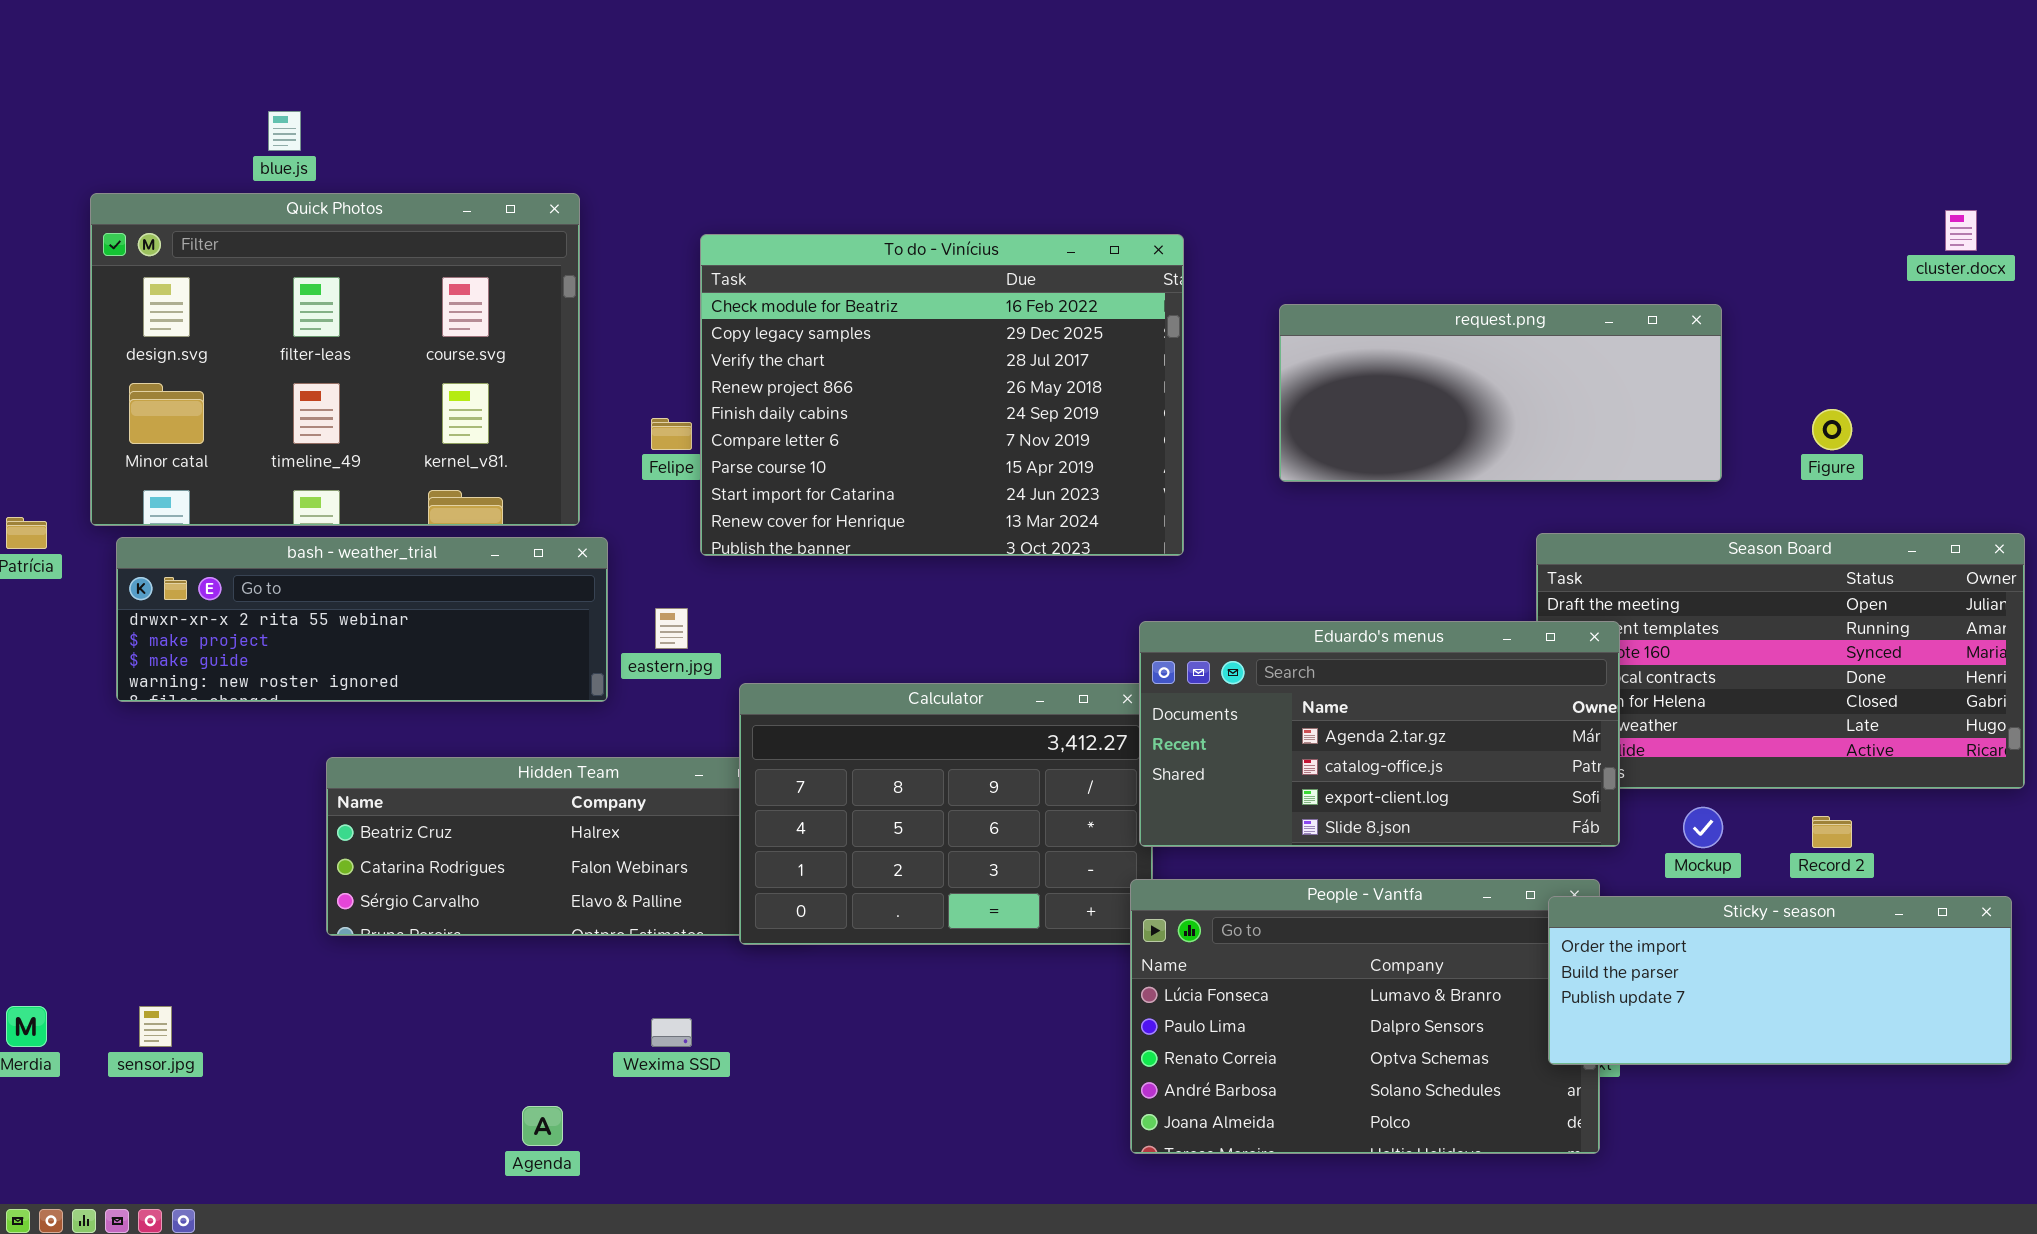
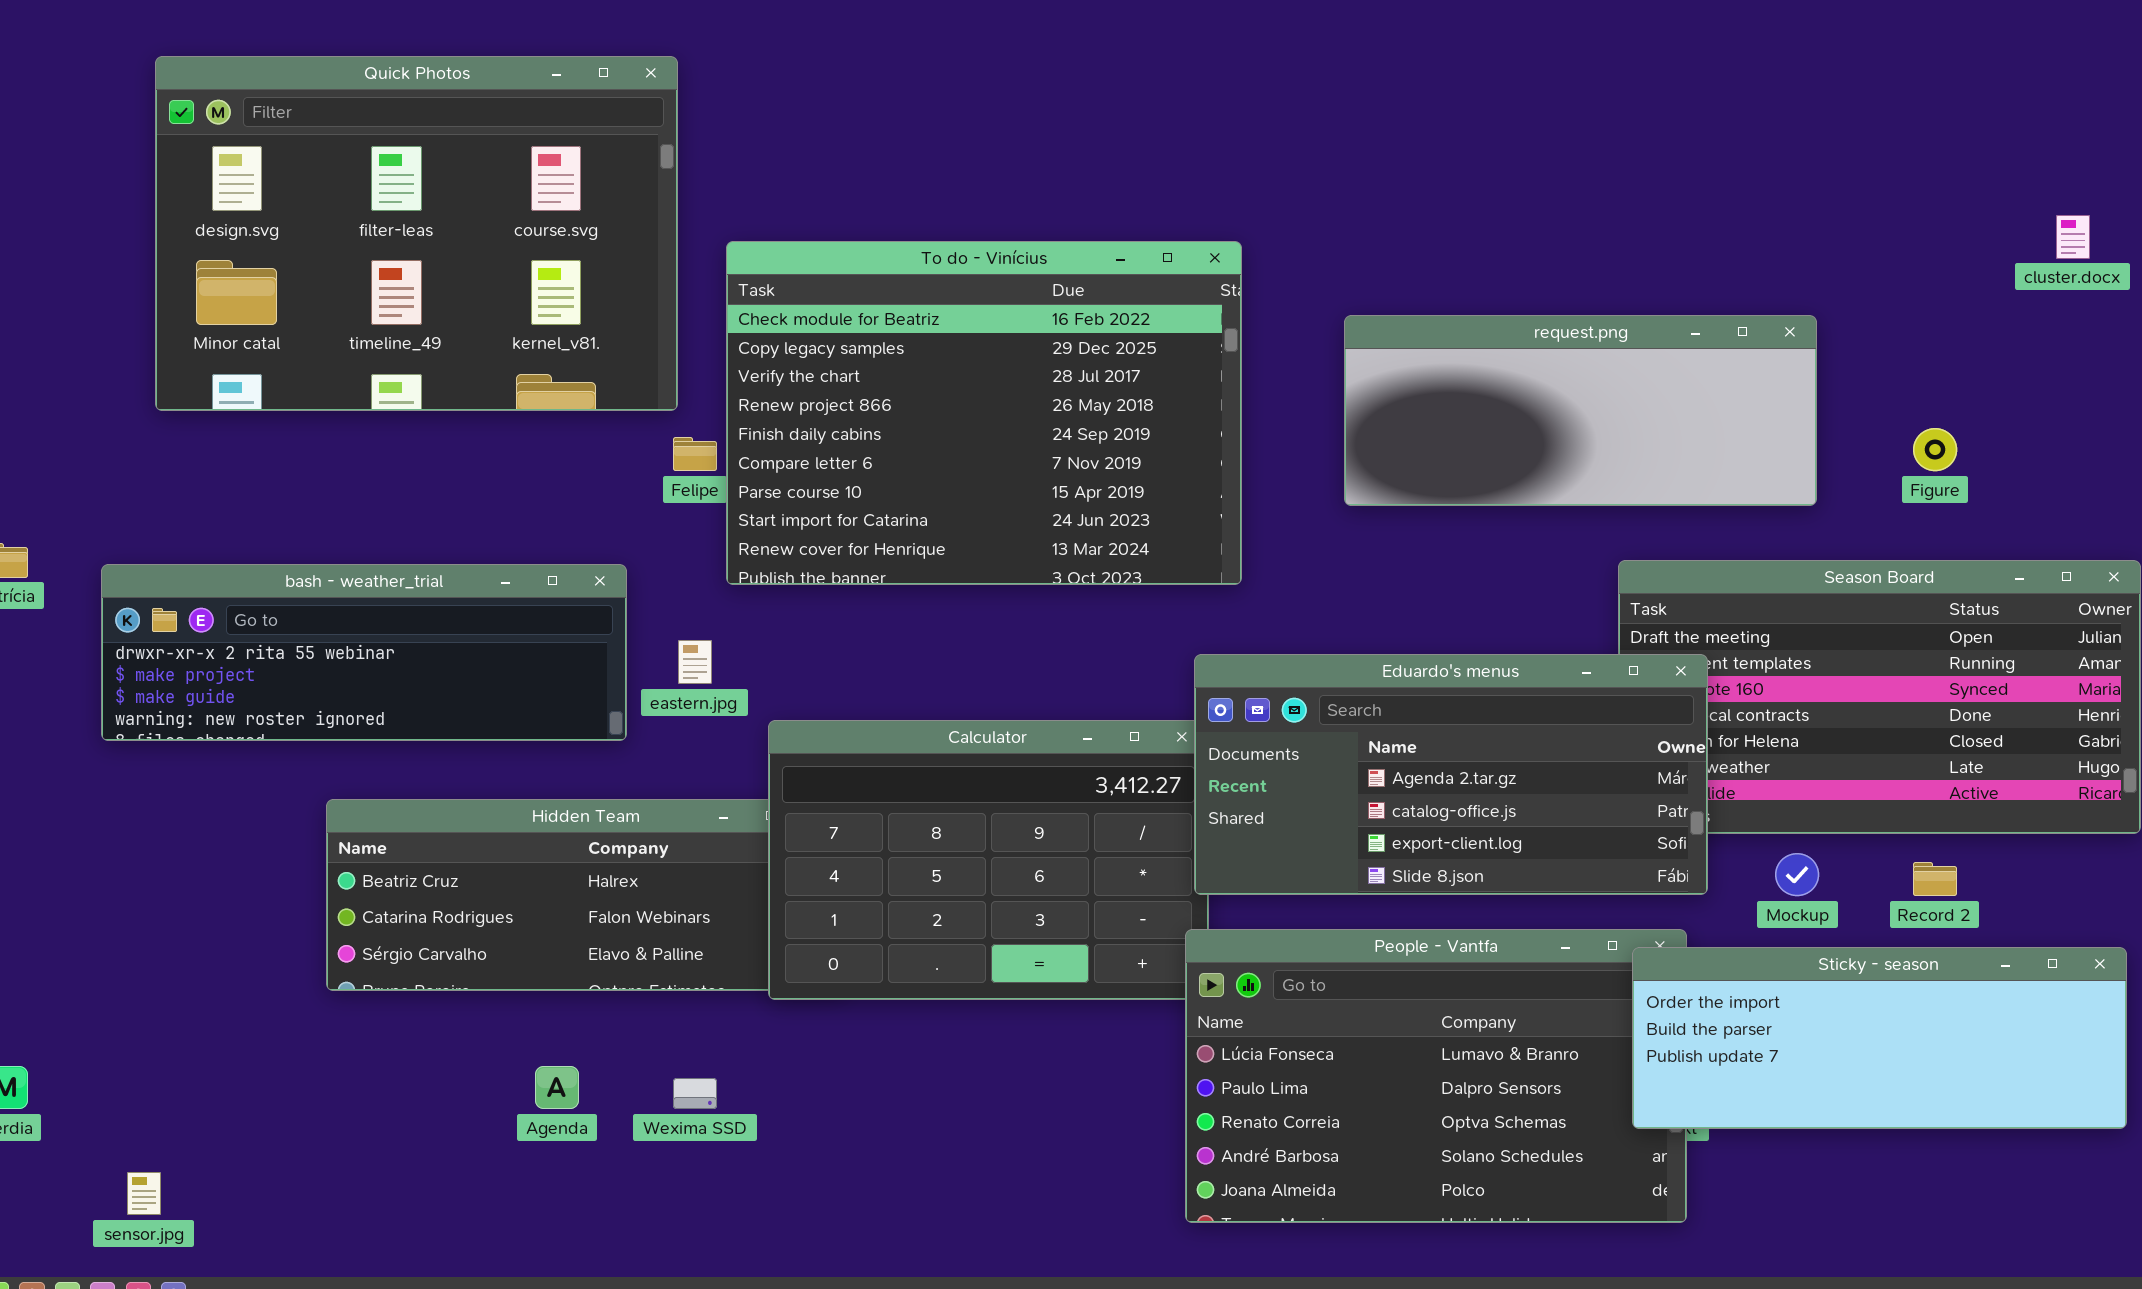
Quick Photos: [90,193,580,526] -> [155,56,678,411], moved
sensor.jpg: [139,1006,172,1047] -> [127,1172,161,1215], moved
Agenda: [522,1106,563,1146] -> [535,1066,579,1109], moved

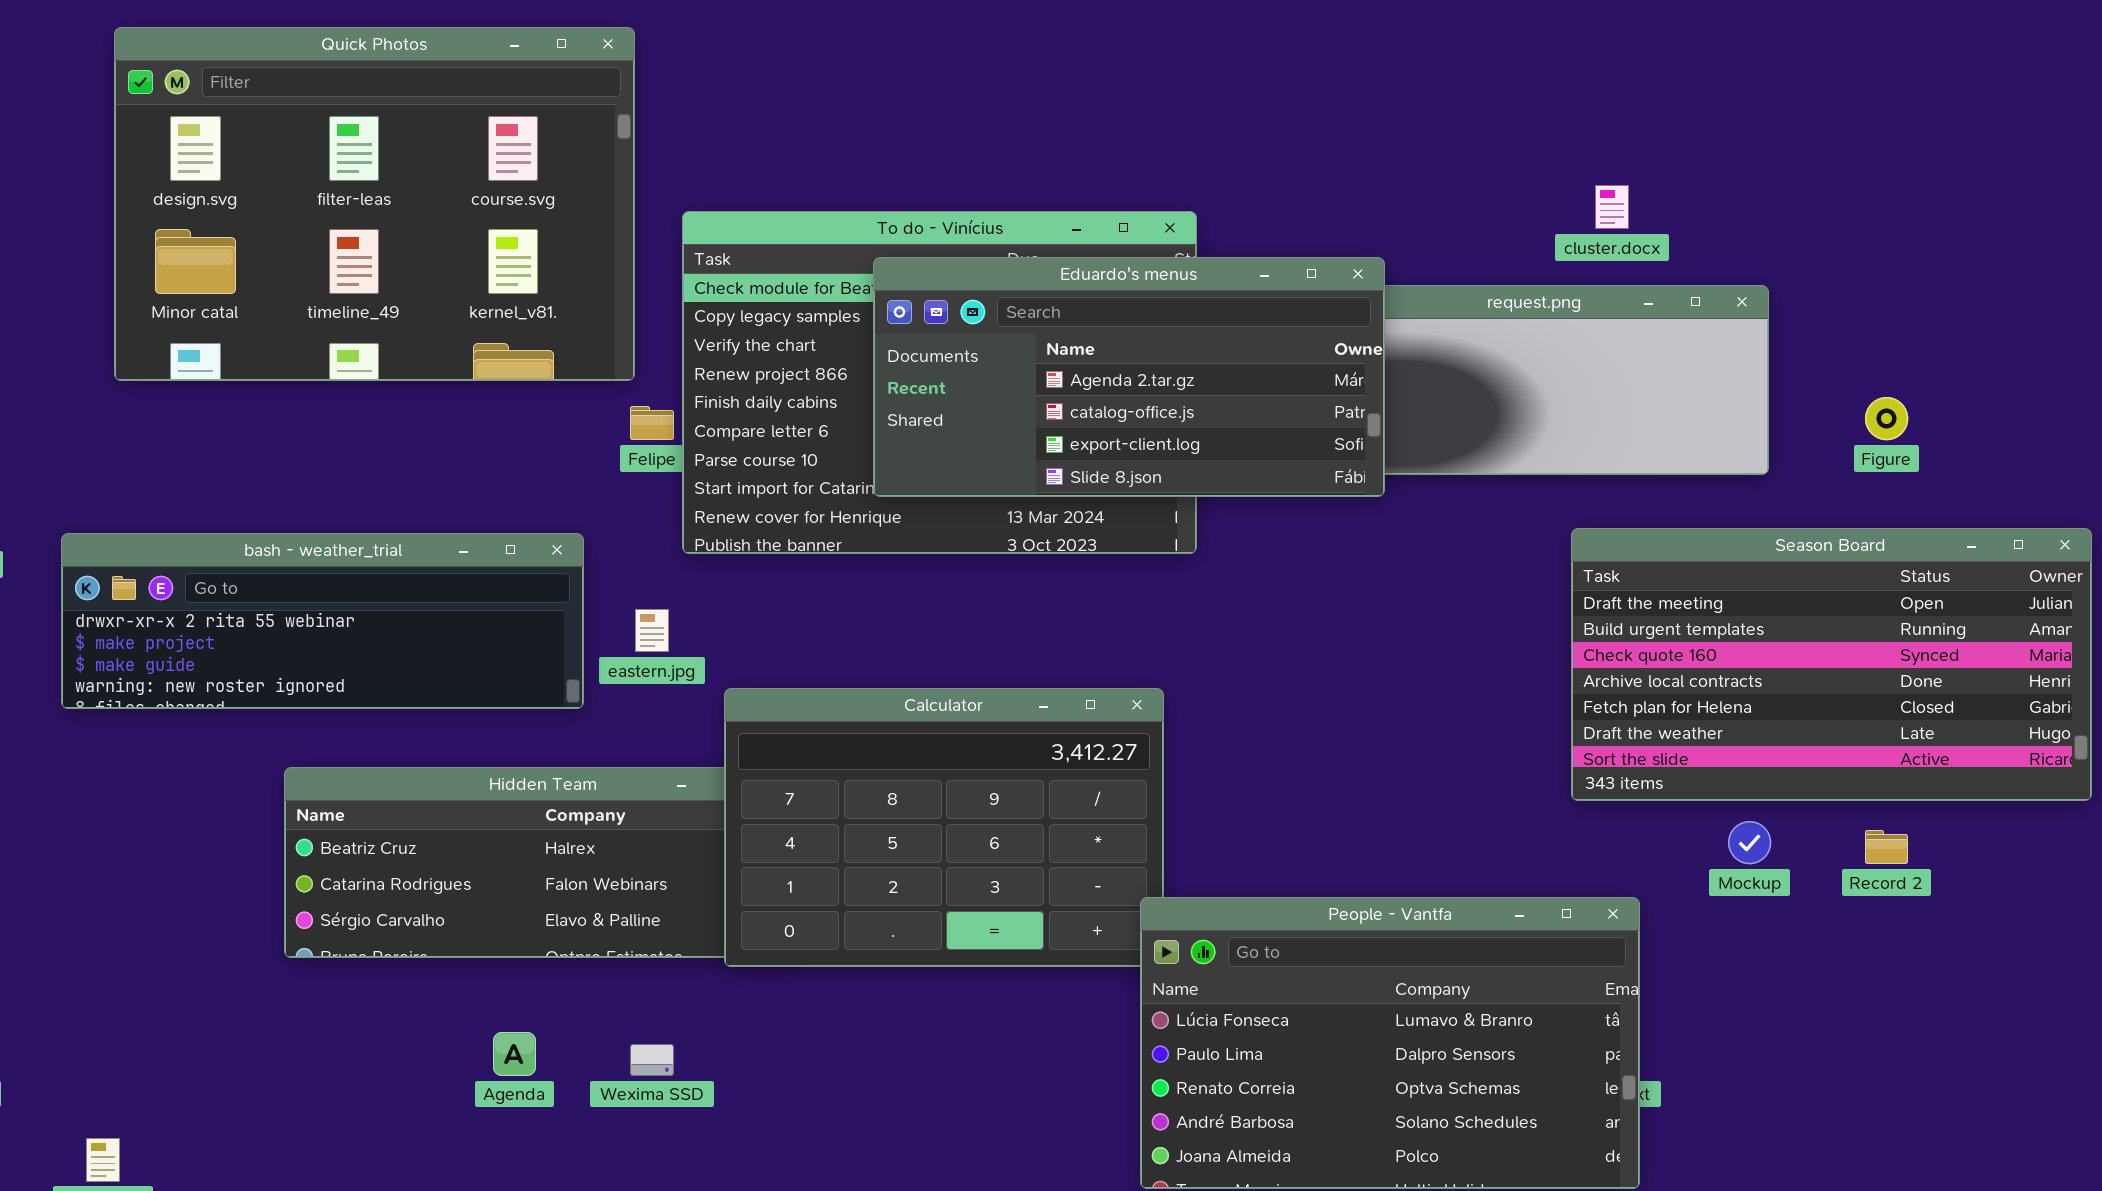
cluster.docx: [2056,215,2090,259] -> [1595,185,1629,229], moved
Eduardo's menus: [1194,654,1708,895] -> [873,257,1385,497], moved
Sticky - season: [1632,947,2127,1129] -> none, closed

